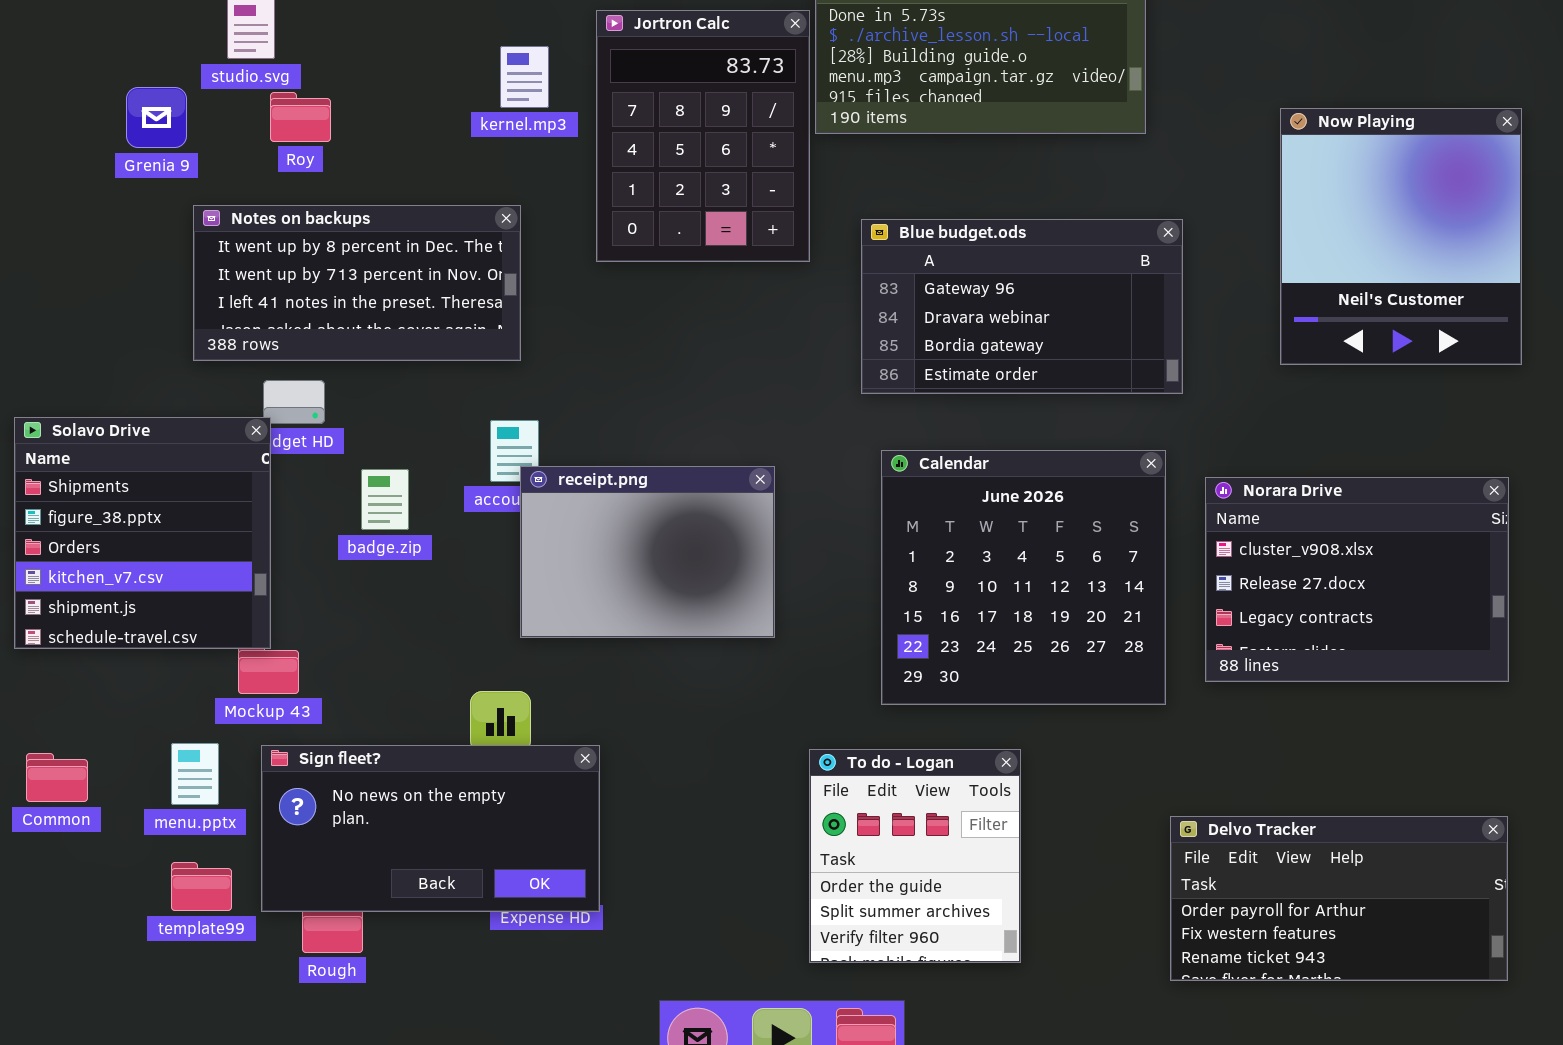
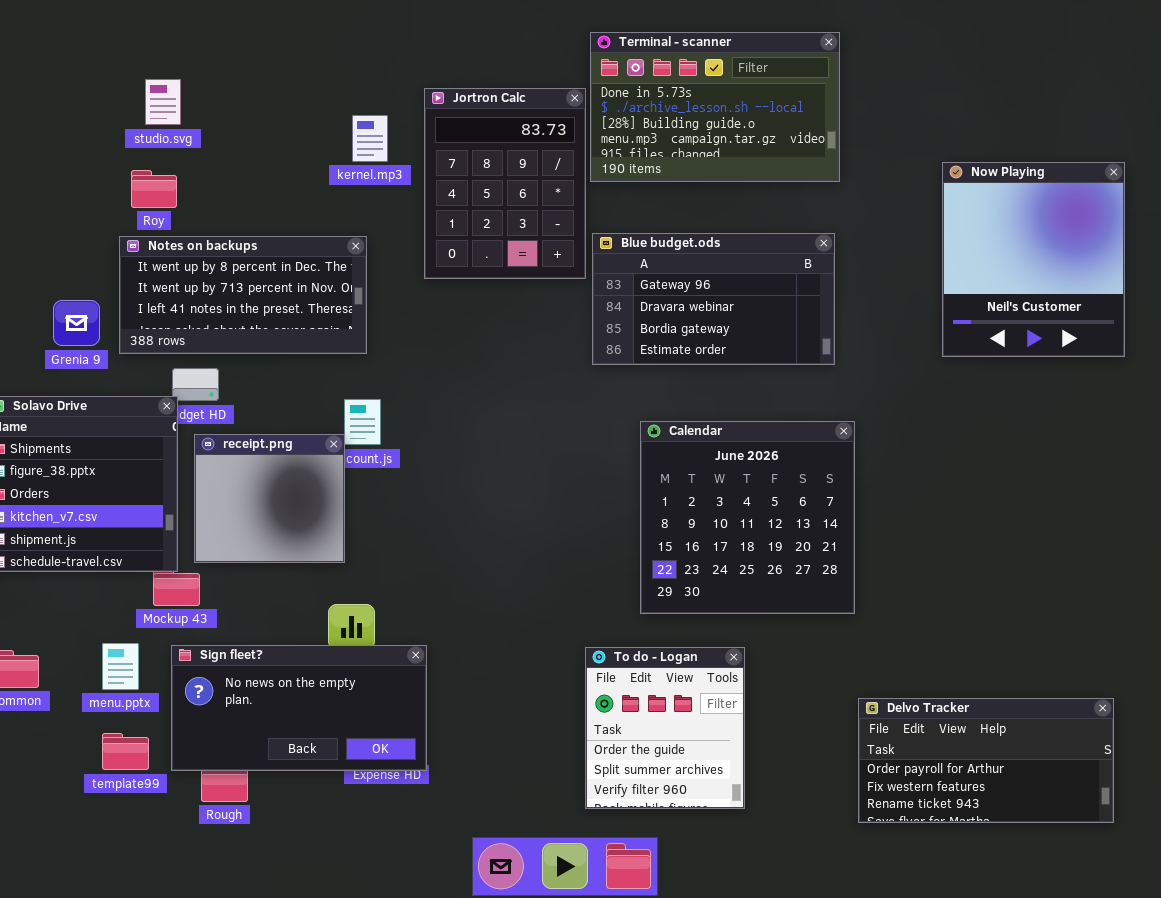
Grenia 9: [126,87,187,148] -> [53,300,100,346], moved
Roy: [270,92,331,142] -> [131,170,177,208], moved
Blue budget.ods: [861,219,1183,394] -> [592,233,835,365], moved
receipt.png: [520,466,775,638] -> [194,434,345,563], moved, resized
Norara Drive: [1205,477,1509,682] -> none, closed

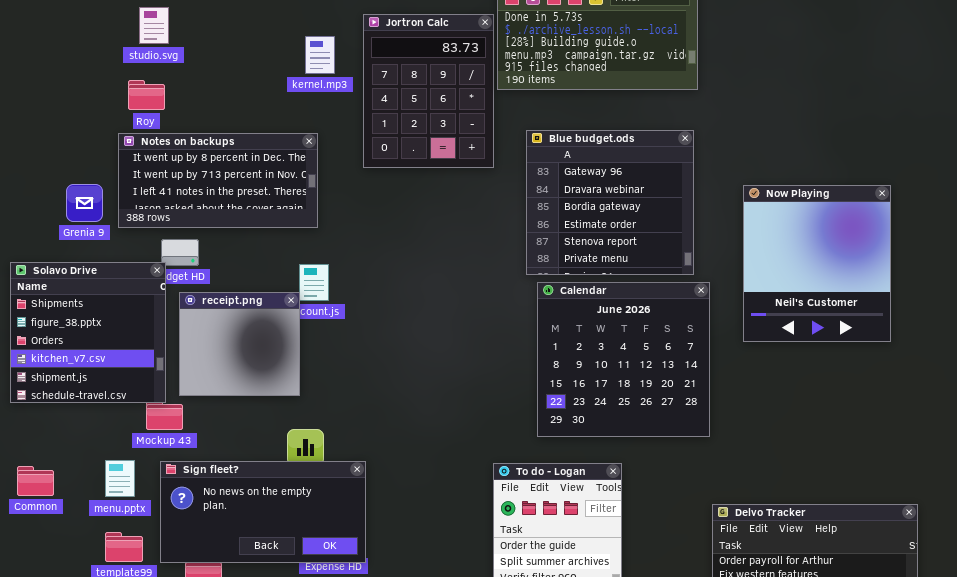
Now Playing: [942,162,1125,357] -> [743,185,891,342], moved
Blue budget.ods: [592,233,835,365] -> [526,130,694,275], resized

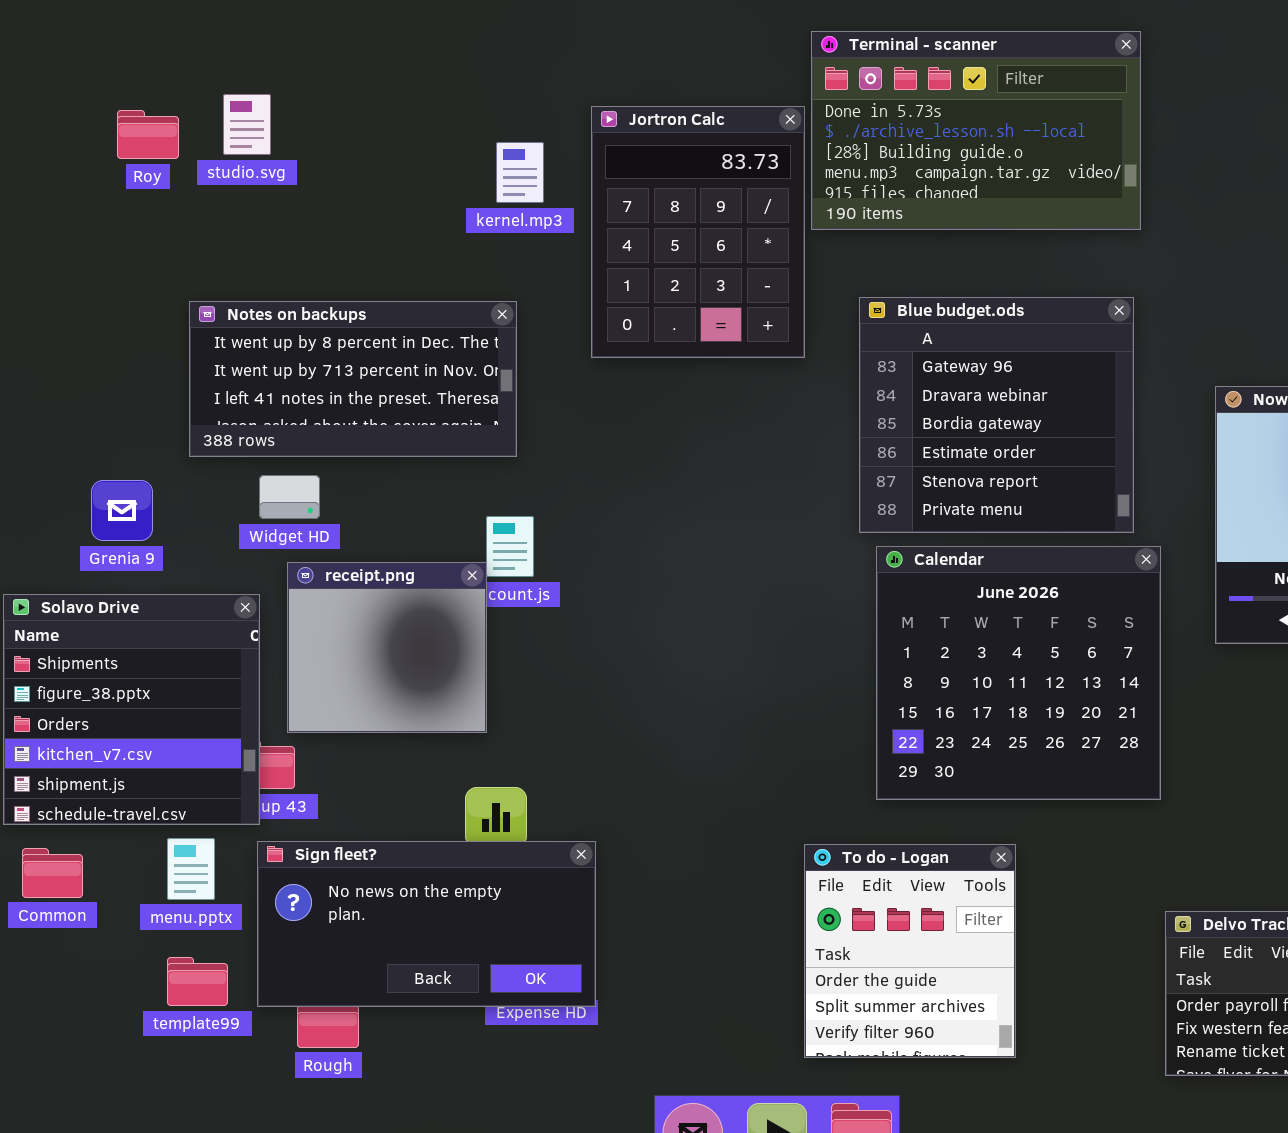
Roy: [128,80,165,110] -> [117,110,179,159], moved
Grenia 9: [66,184,103,222] -> [91,480,153,541], moved
Solavo Drive: [10,262,166,403] -> [3,594,260,825], moved

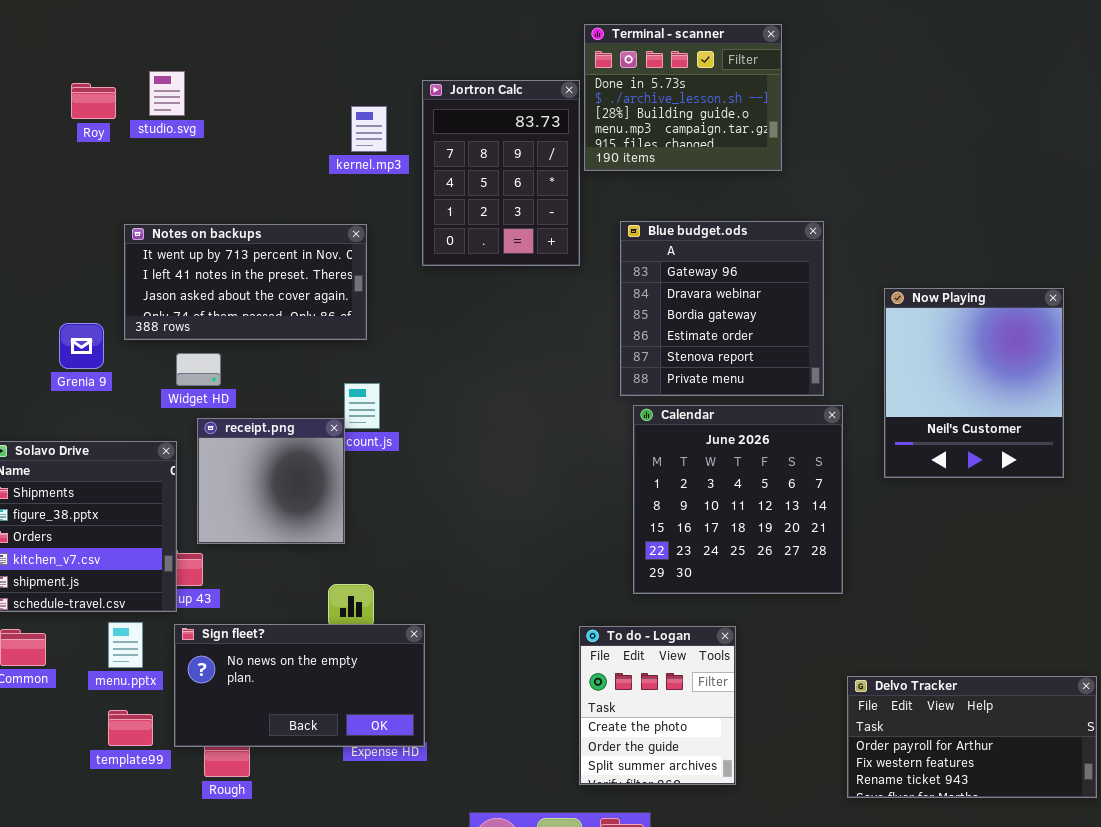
Terminal - scanner: [811,31,1141,230] -> [584,24,782,171], resized
Notes on backups: [189,301,517,457] -> [124,224,367,340], scrolled down 1 row
Grenia 9: [91,480,153,541] -> [59,323,104,369], moved
To do - Logan: [804,844,1016,1058] -> [579,626,736,785], scrolled up 1 row

